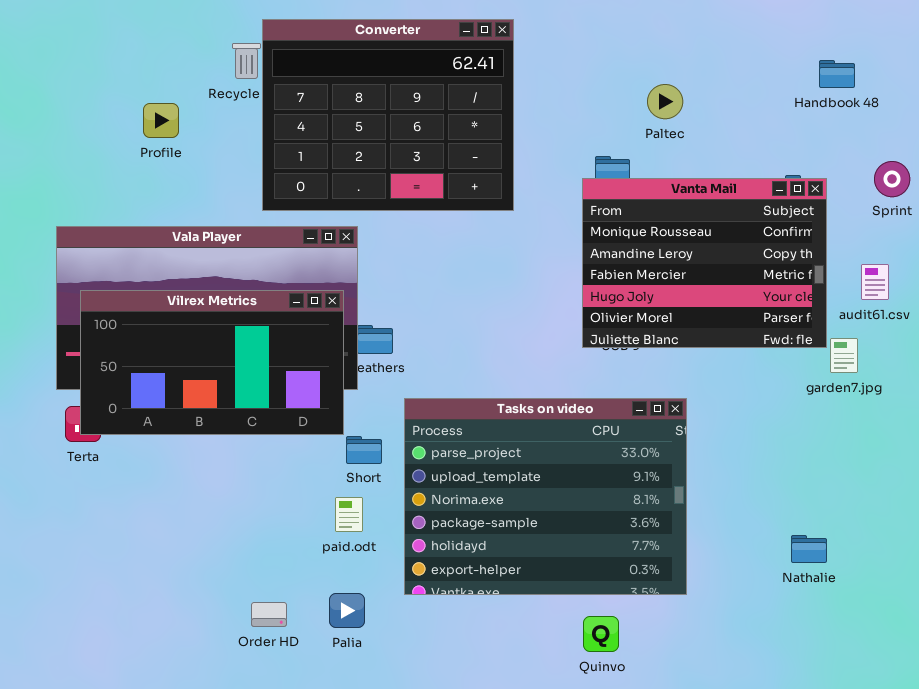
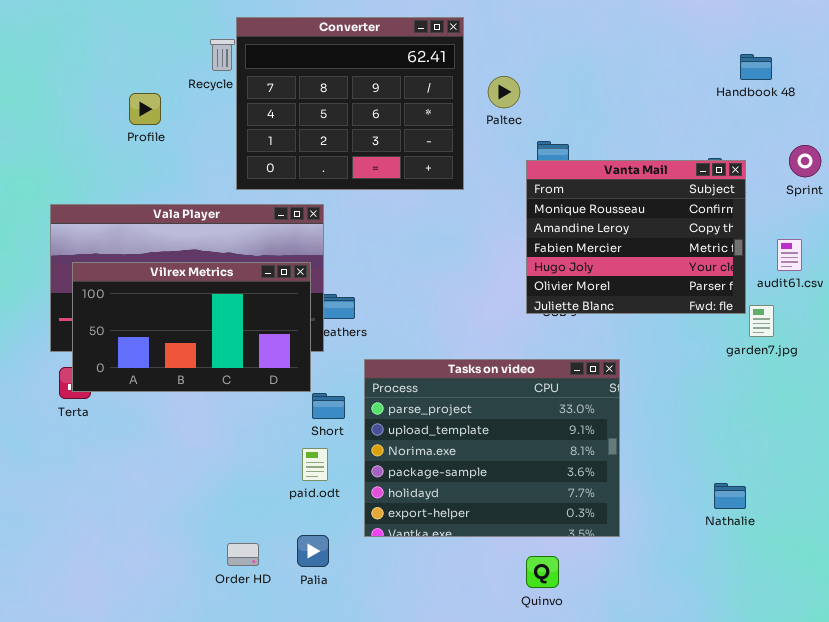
Paltec: [647,84,683,119] -> [488,76,520,108], moved

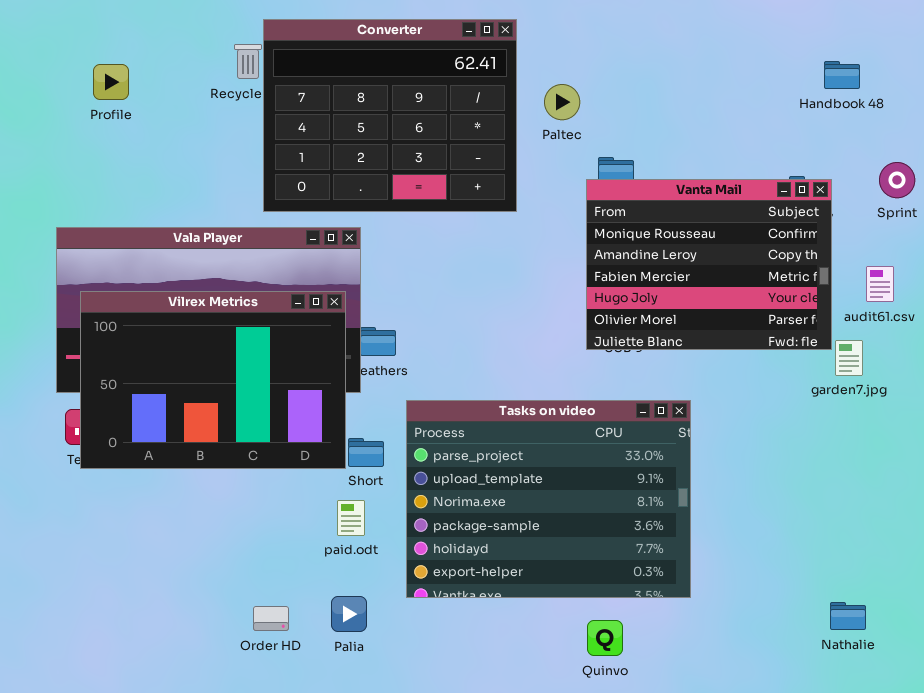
Profile: [129,93,161,125] -> [93,64,129,100], moved
Vilrex Metrics: [72,262,311,392] -> [80,291,346,469], resized
Nathalie: [714,483,746,509] -> [830,602,866,630], moved

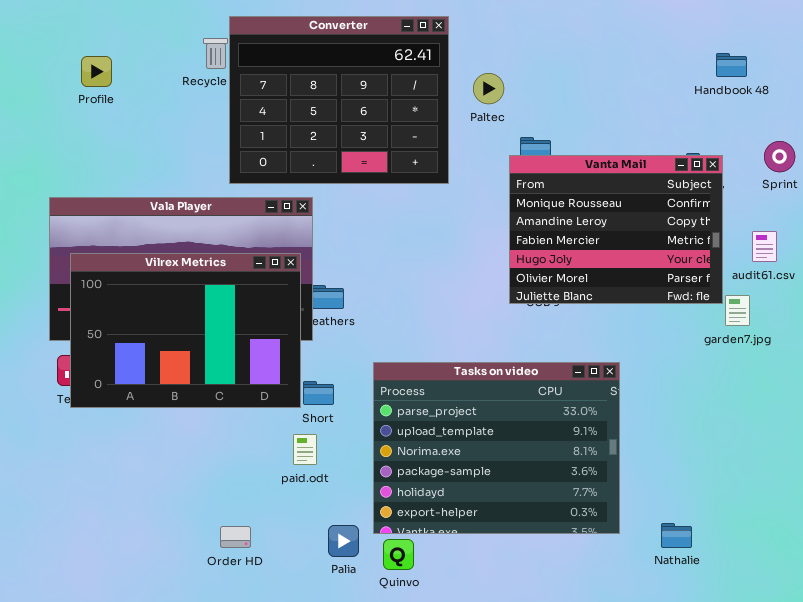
Tasks on video: [406,400,691,598] -> [373,362,620,534], moved
Palia: [331,596,367,632] -> [328,525,359,557], moved
Nathalie: [830,602,866,630] -> [661,523,692,548], moved
Quinvo: [587,620,623,656] -> [383,539,414,570], moved

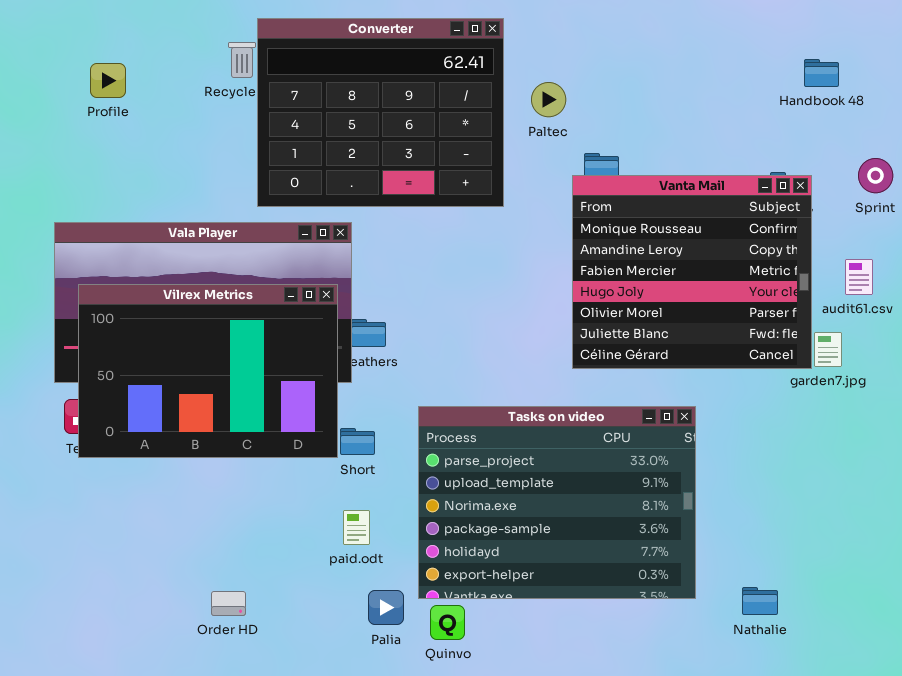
Vanta Mail: [509,155,723,304] -> [572,175,812,369], resized
paid.odt: [293,434,317,465] -> [343,510,370,545], moved
Order HD: [220,526,251,548] -> [211,591,246,616], moved

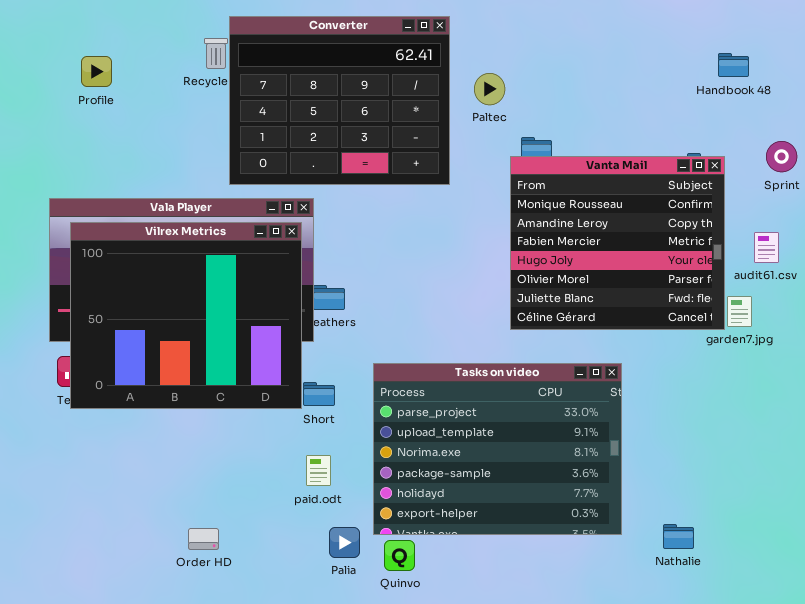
Vilrex Metrics: [78,284,338,458] -> [70,222,302,409], resized

